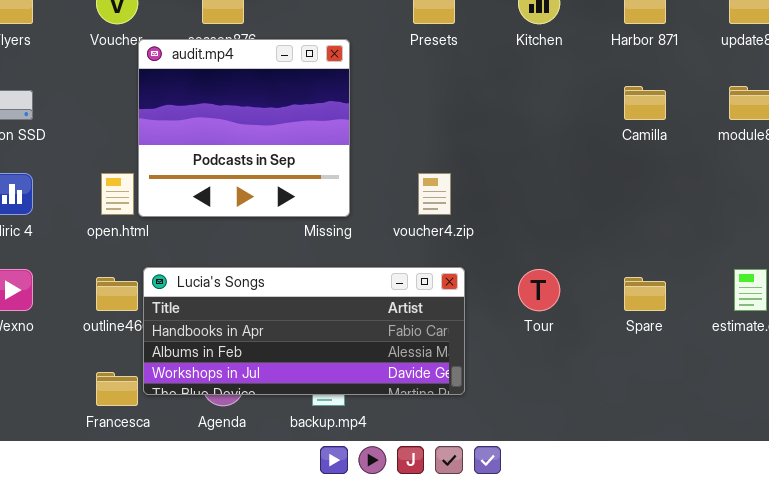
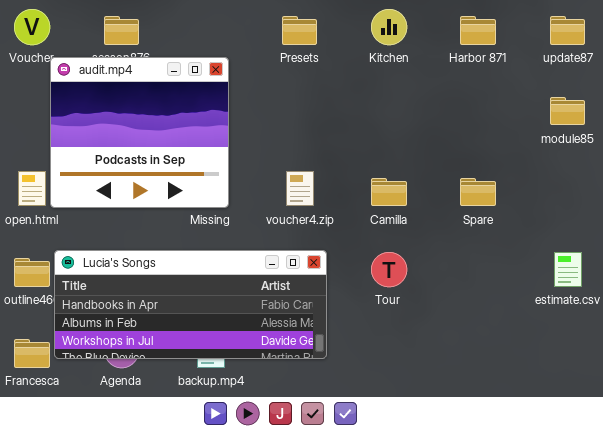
Camilla: [624,86,666,120] -> [371,178,407,206], moved
Spare: [624,277,666,311] -> [460,178,496,206], moved

